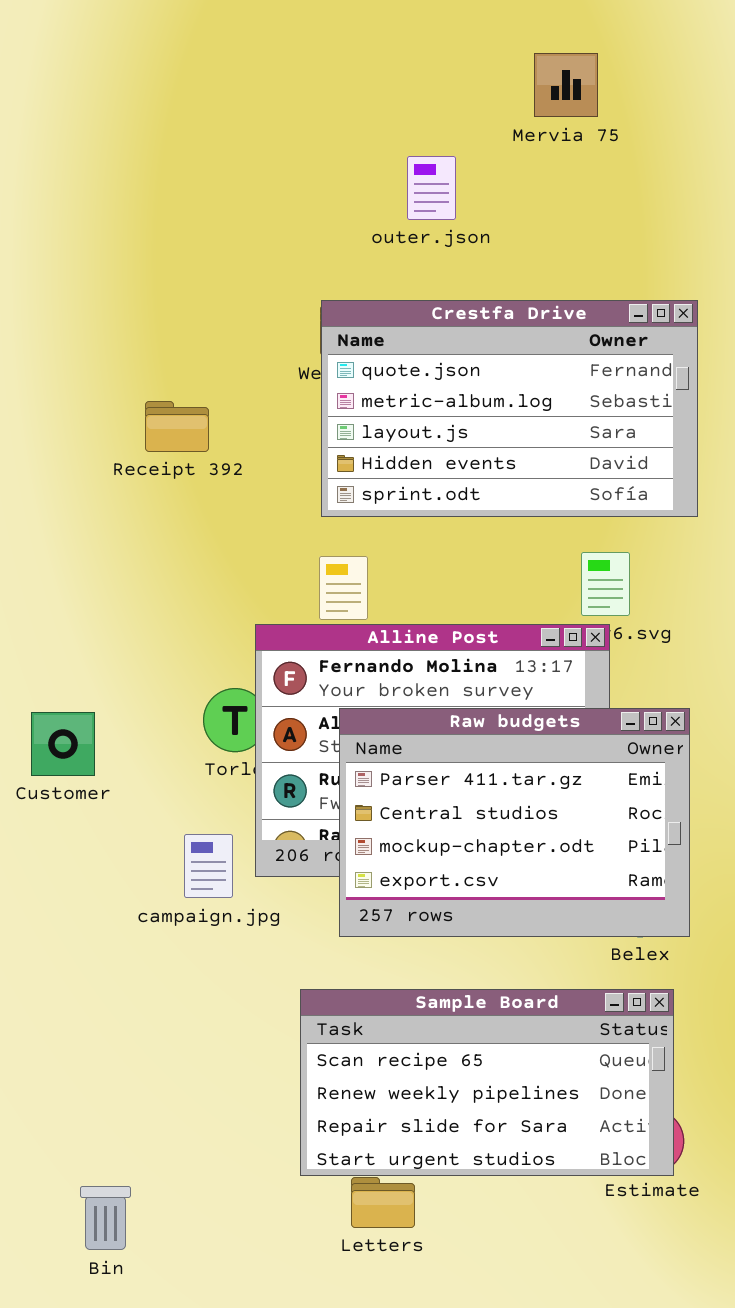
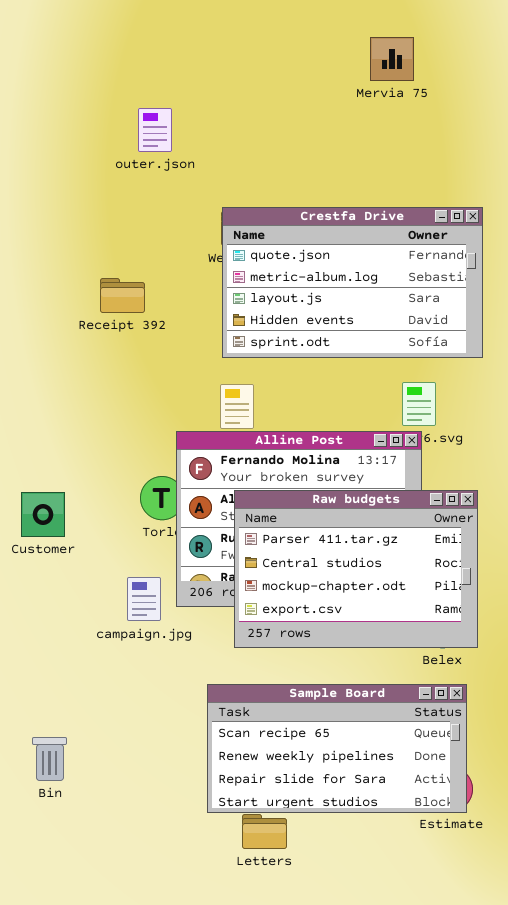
outer.json: [407,156,456,220] -> [138,108,172,152], moved
Bin: [80,1186,131,1250] -> [32,737,67,781], moved

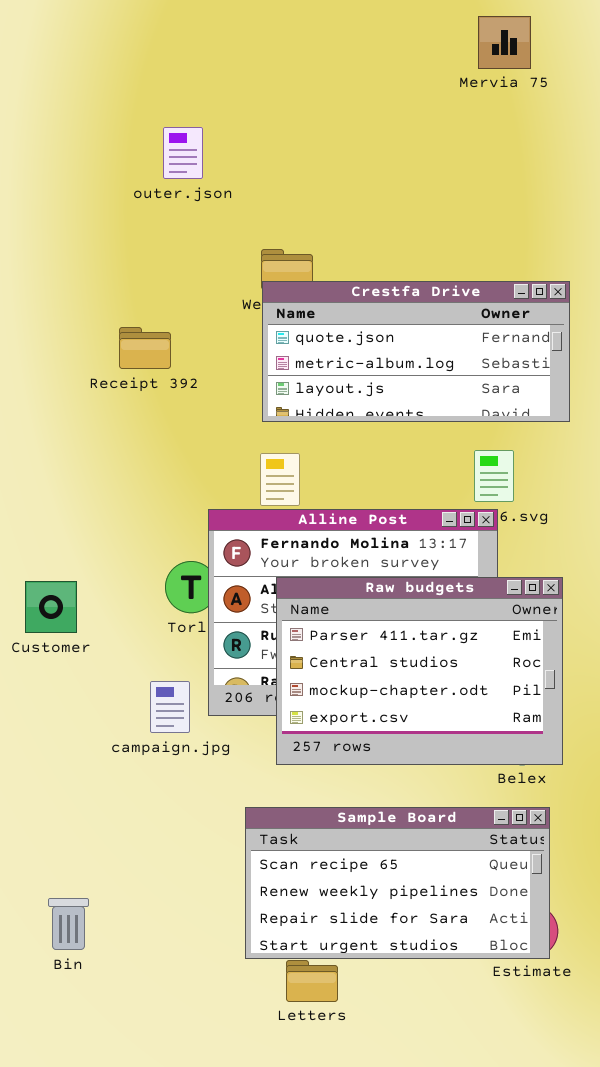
Mervia 75: [370,37,414,81] -> [478,16,531,69], moved
Crestfa Drive: [222,207,483,358] -> [262,281,570,422], resized
Bin: [32,737,67,781] -> [48,898,89,950], moved

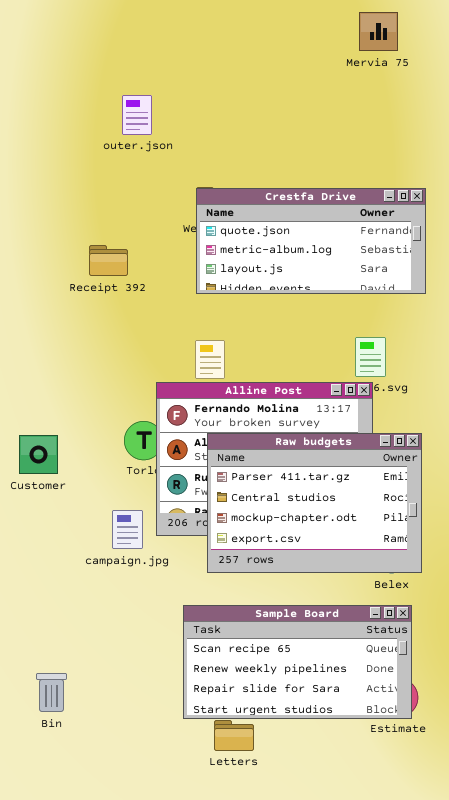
Crestfa Drive: [262,281,570,422] -> [196,188,426,294], moved

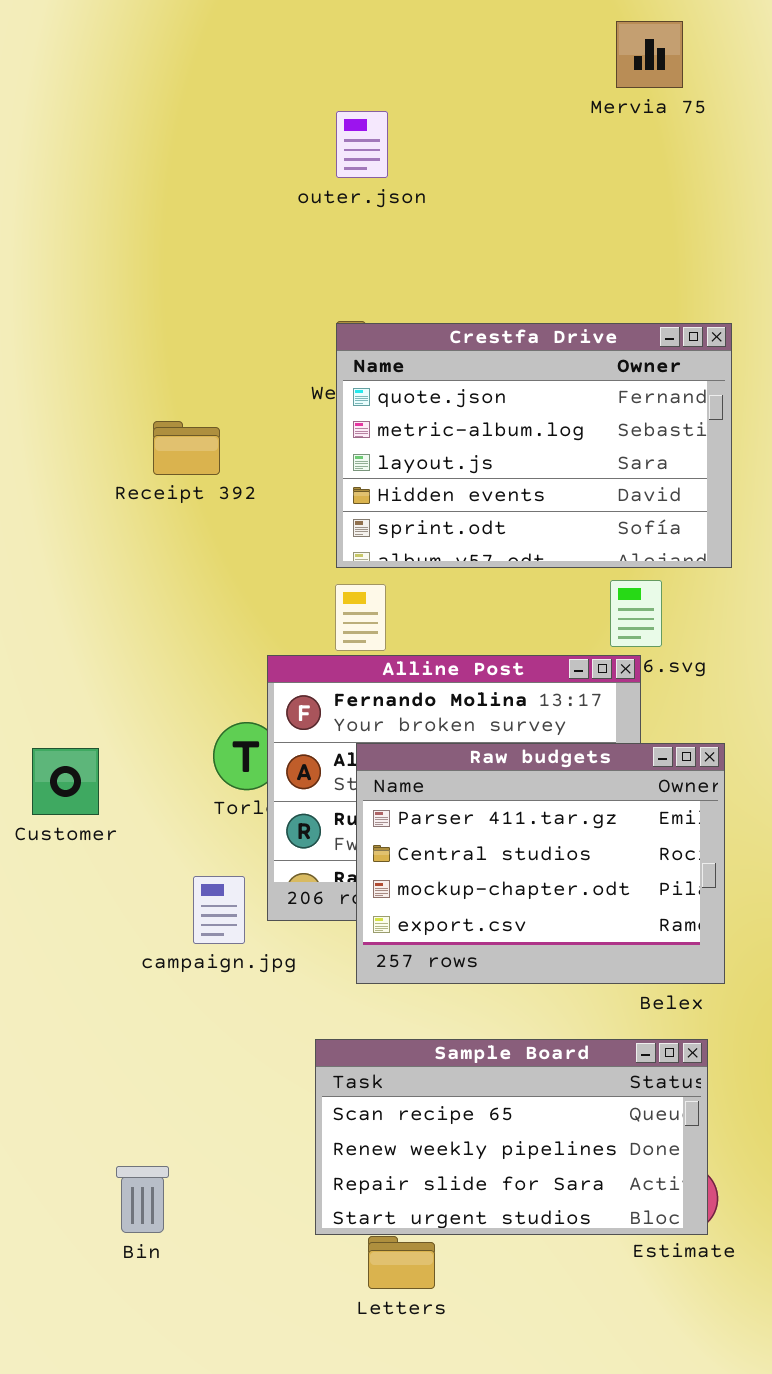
outer.json: [122,95,152,135] -> [336,111,388,178], moved
Crestfa Drive: [196,188,426,294] -> [336,323,732,568], resized
Bin: [36,673,67,712] -> [116,1166,169,1233], moved

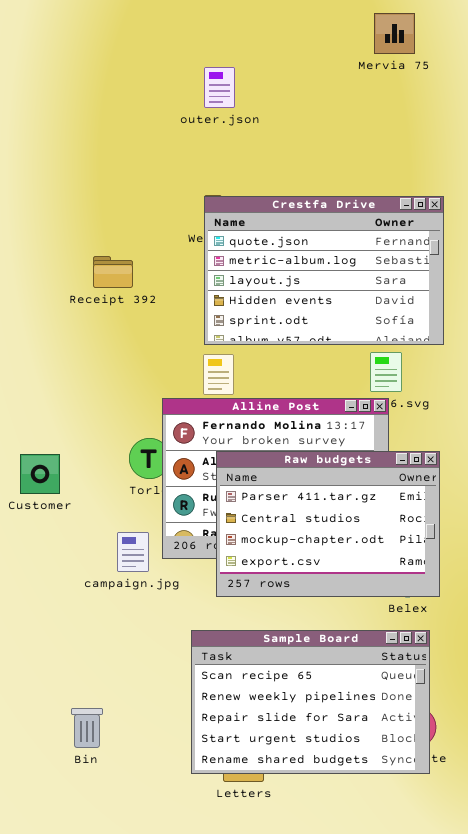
Sample Board: [315,1039,708,1235] -> [191,630,430,774], resized

